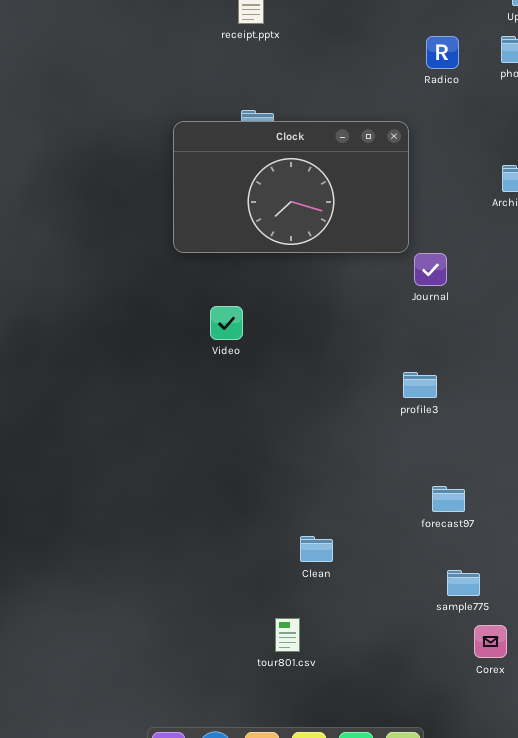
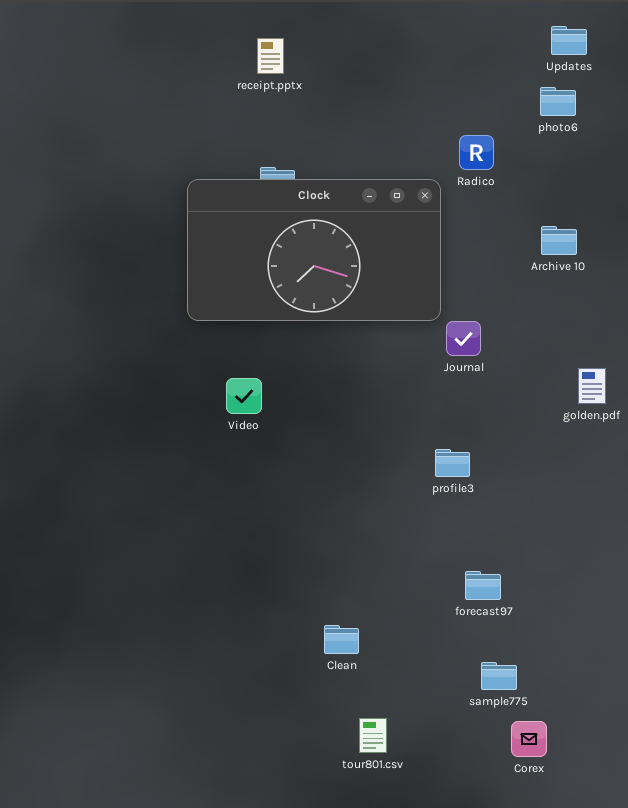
Radico: [426,36,459,69] -> [459,135,494,170], moved
tour801.csv: [275,618,300,652] -> [359,718,387,753], moved

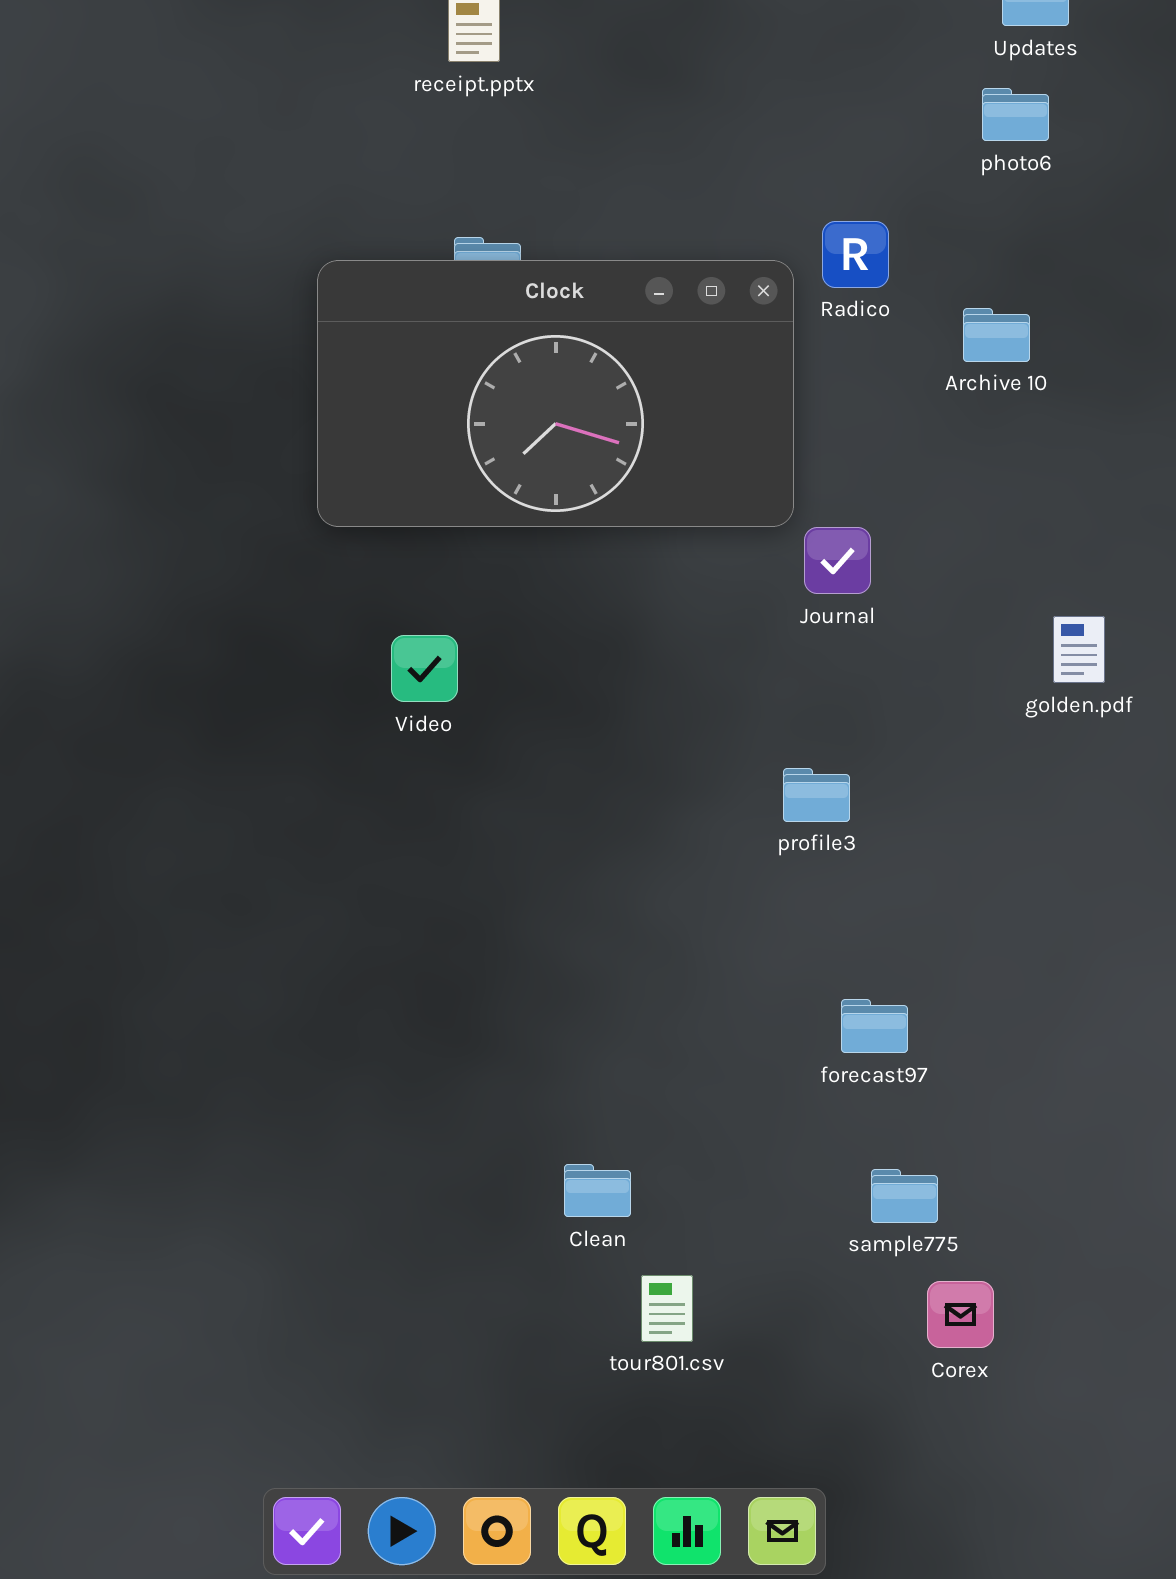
Radico: [459,135,494,170] -> [822,221,889,288], moved
Archive 10: [541,226,577,255] -> [963,308,1030,362], moved
Clean: [324,625,359,654] -> [564,1164,631,1217], moved

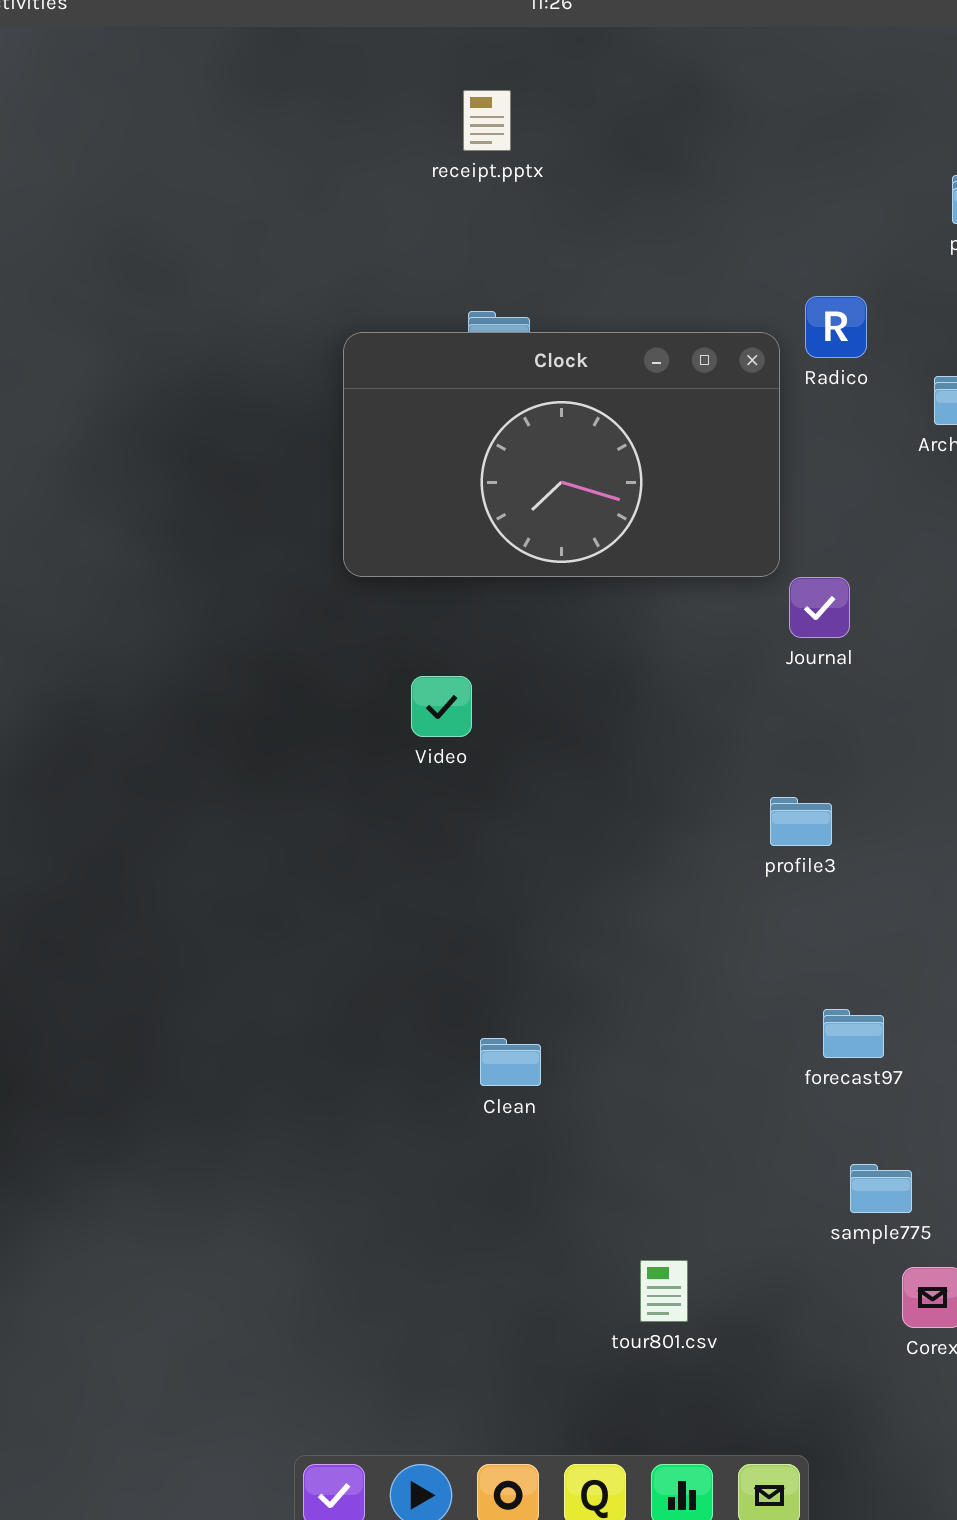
Clean: [564,1164,631,1217] -> [480,1038,541,1086], moved

